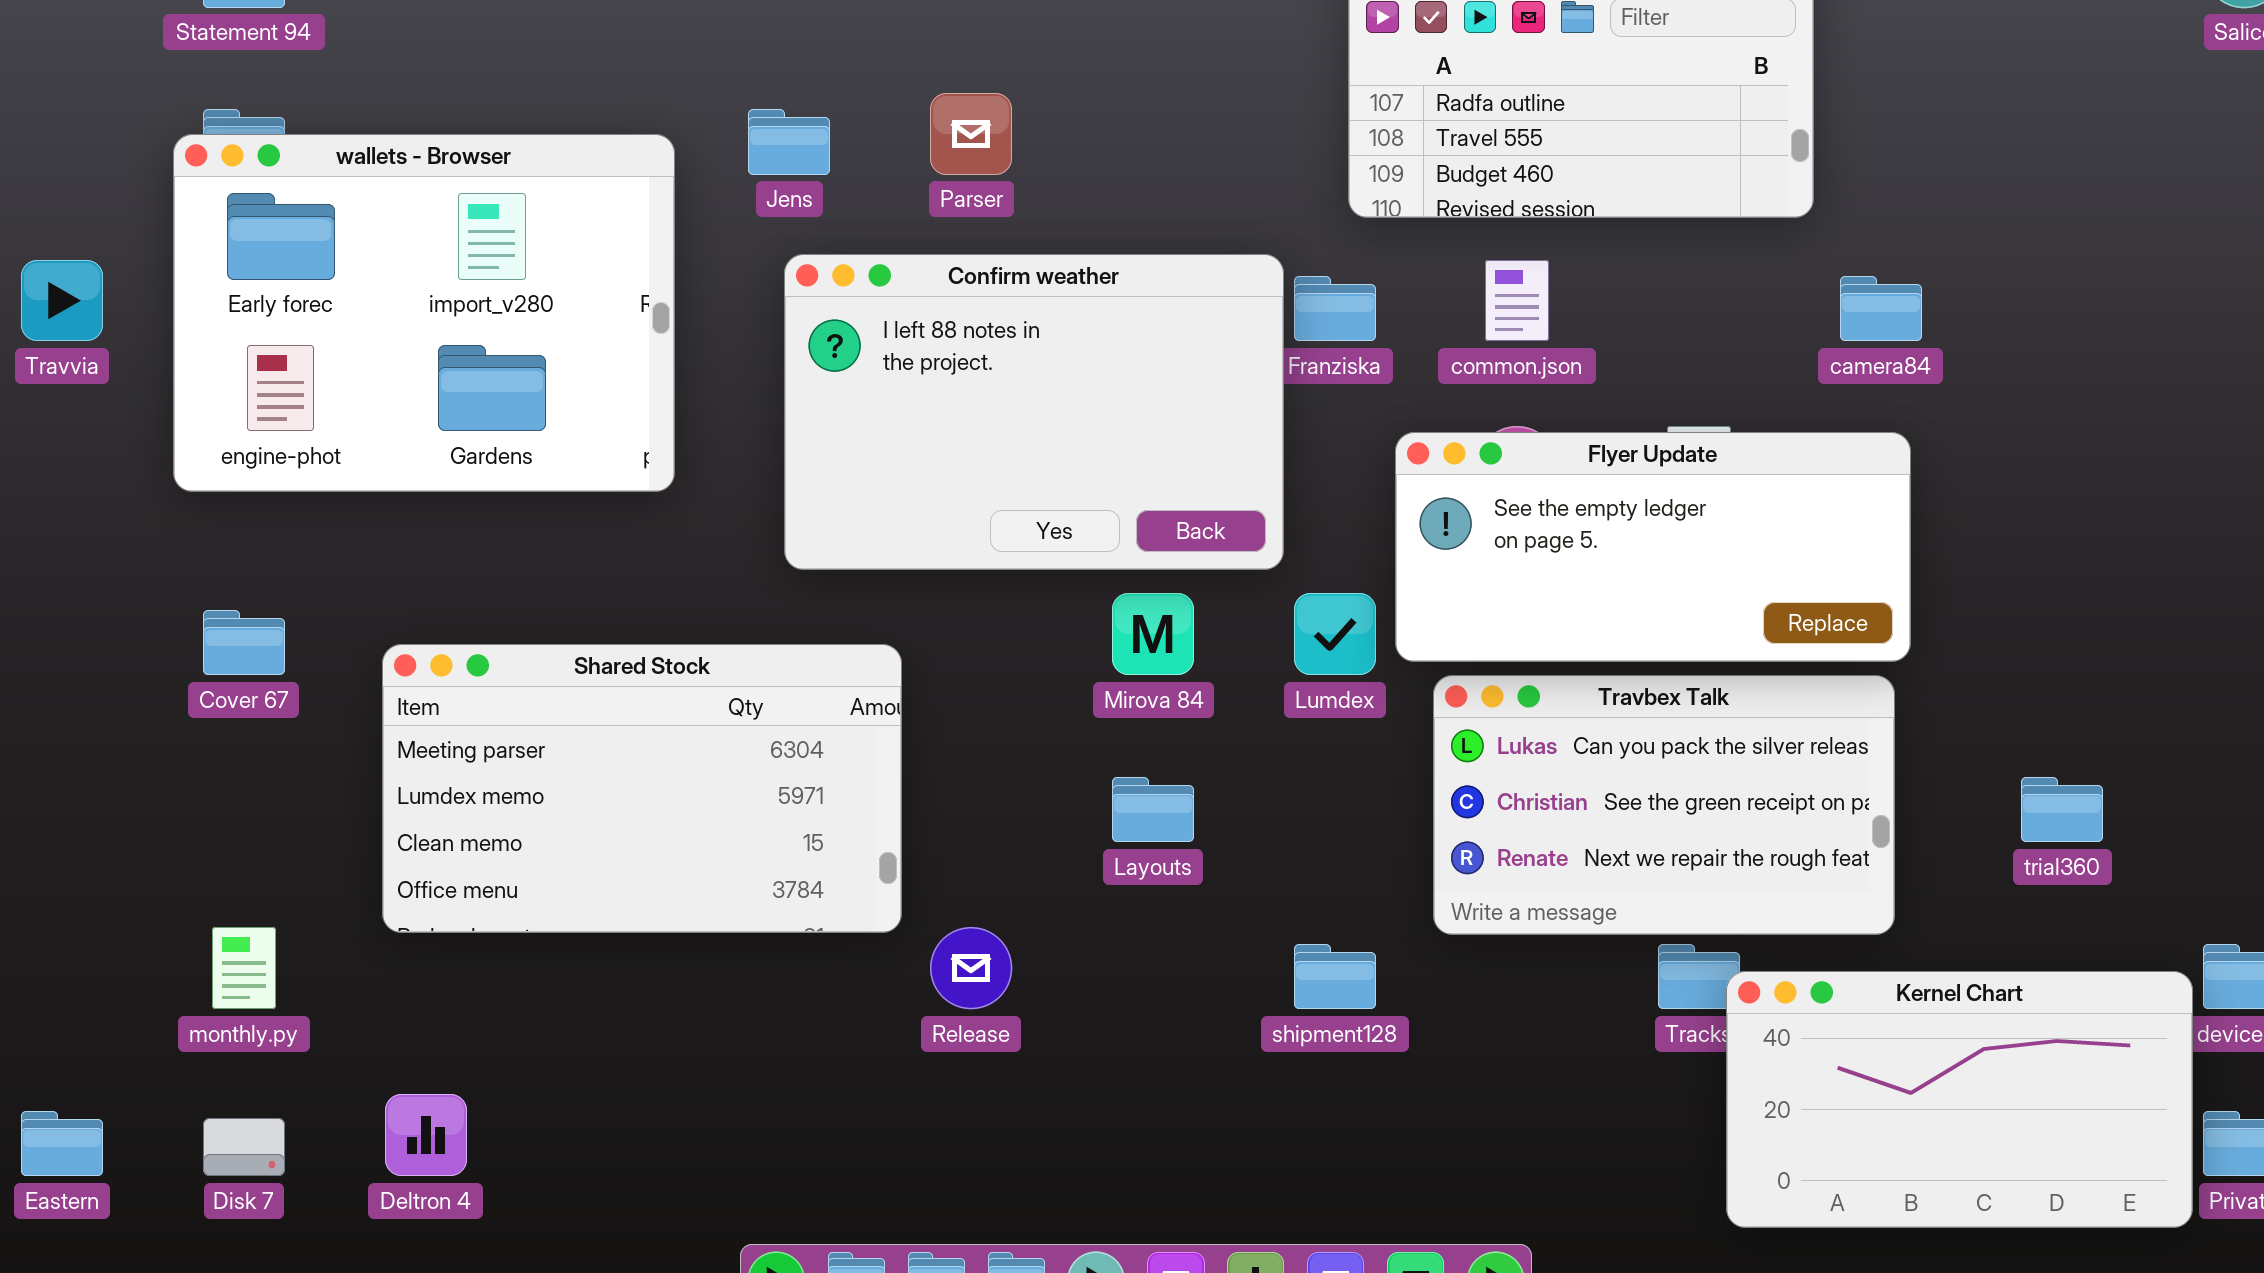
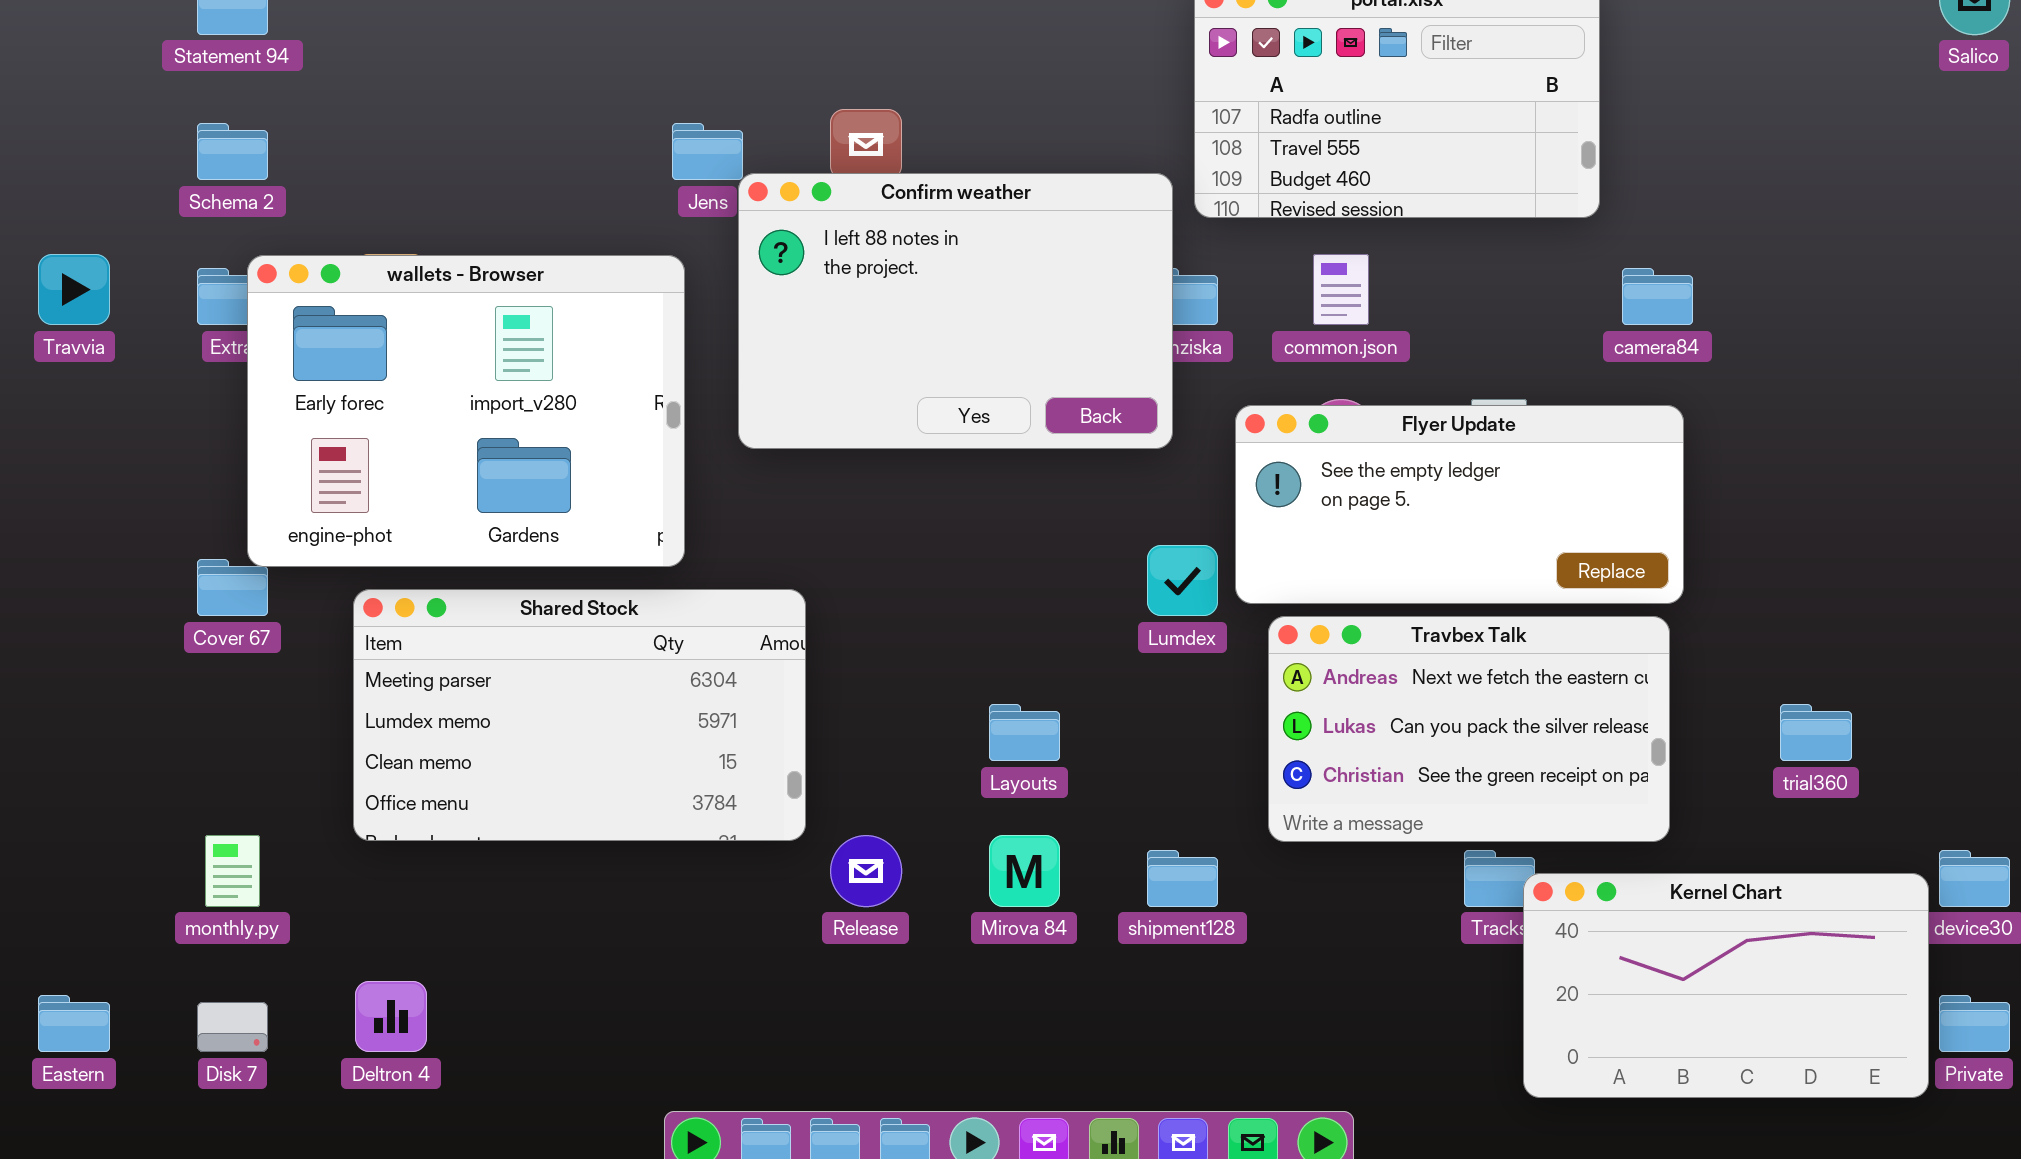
wallets - Browser: [173,134,675,492] -> [247,255,685,567], moved
Confirm weather: [784,254,1284,570] -> [738,173,1173,449], moved
Mirova 84: [1112,593,1194,675] -> [989,835,1060,907], moved
Travbex Talk: [1433,675,1895,935] -> [1268,616,1670,842], scrolled up 1 row

